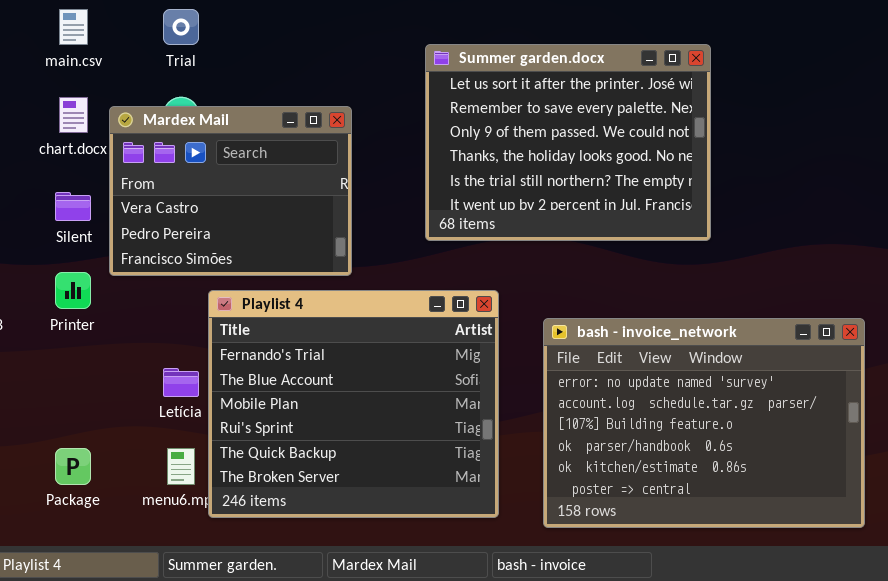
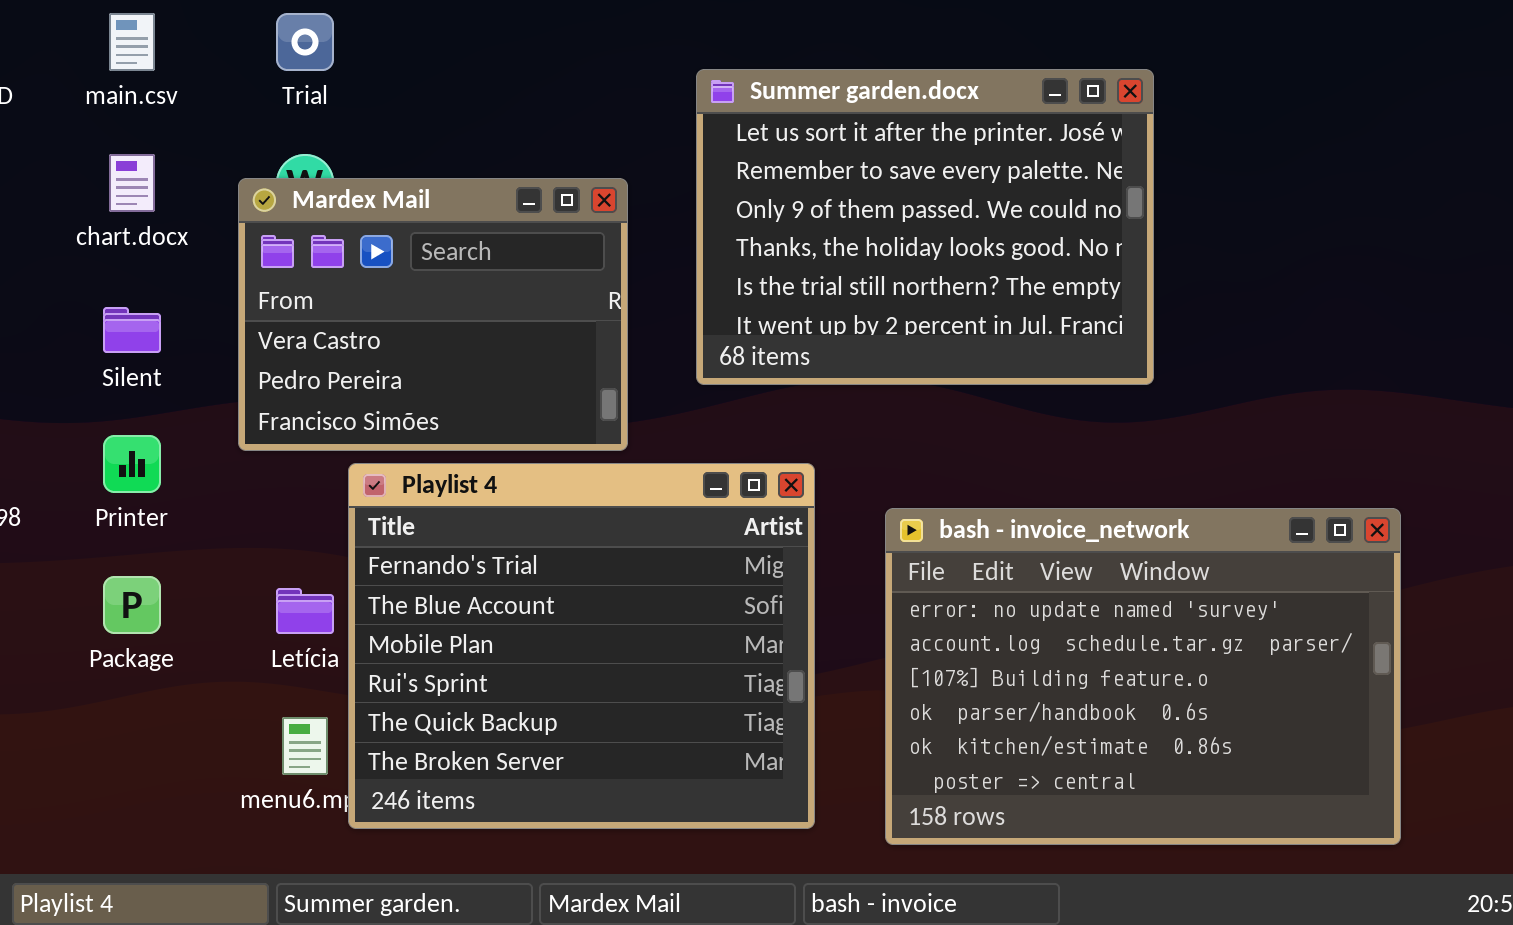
Mardex Mail: [109,106,352,276] -> [238,178,628,451], moved
Package: [55,448,91,485] -> [103,576,161,634], moved

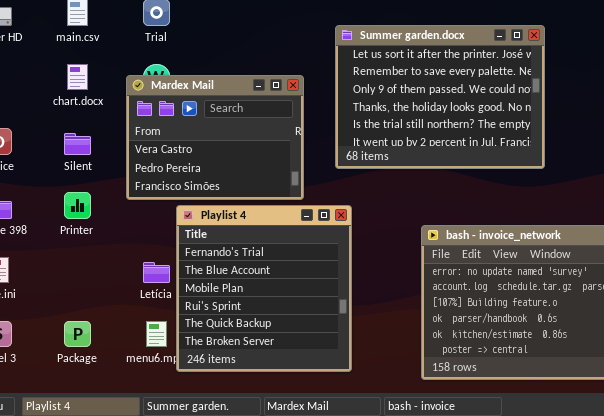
Playlist 4: [348,463,815,829] -> [176,205,352,372], resized
Package: [103,576,161,634] -> [64,321,91,347], moved

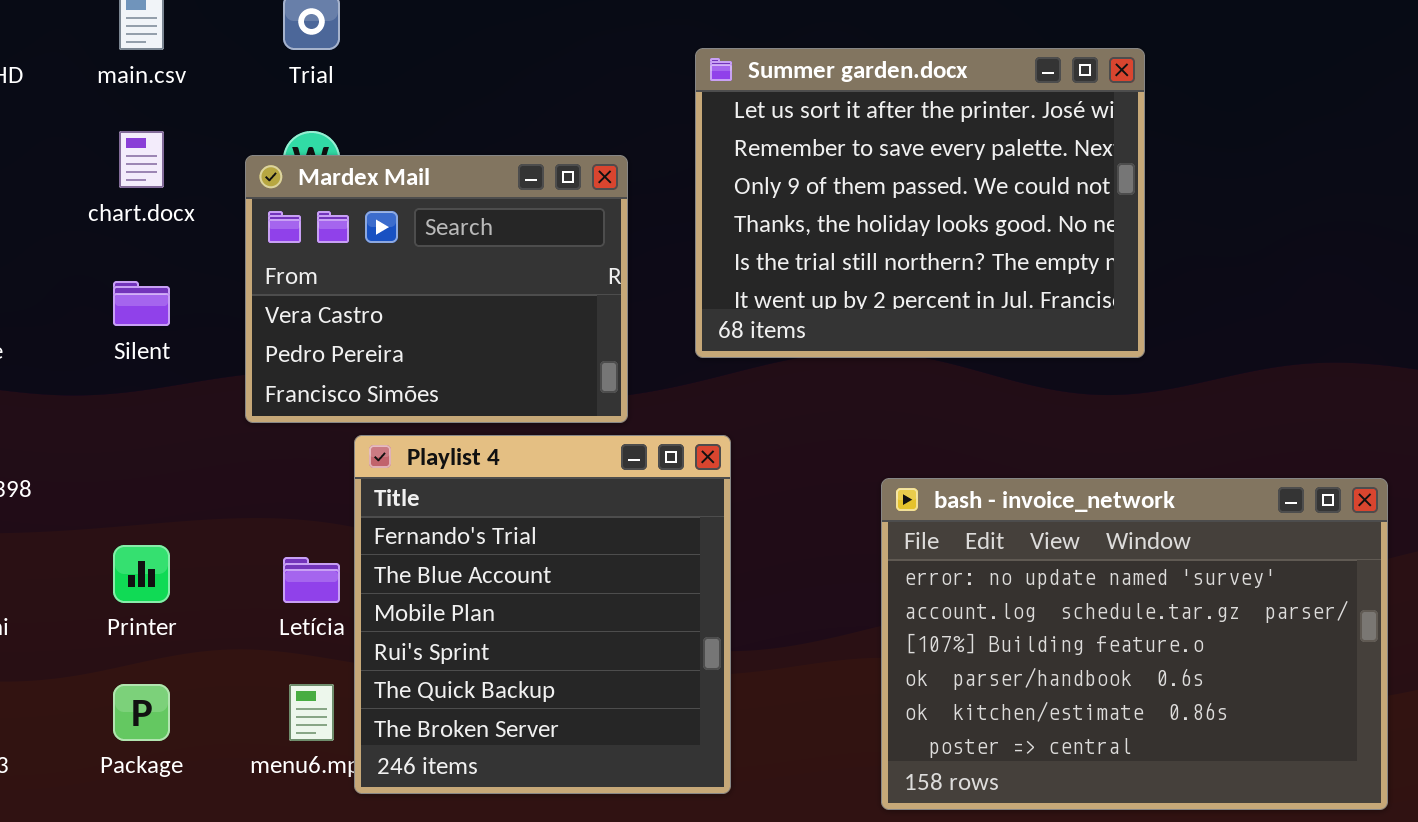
Printer: [64,192,91,219] -> [113,545,170,603], moved

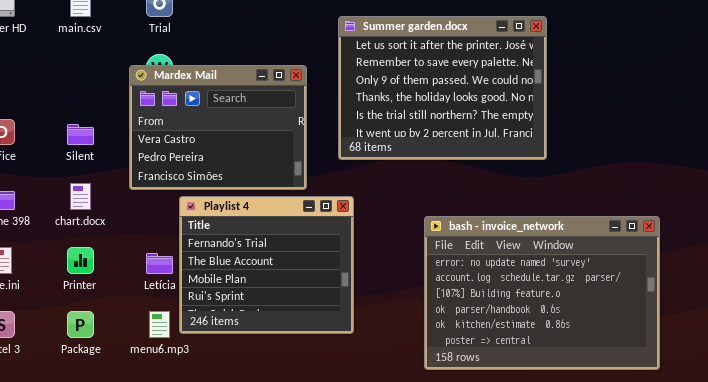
chart.docx: [119,131,164,188] -> [70,183,91,210], moved
Playlist 4: [354,435,731,794] -> [179,196,354,334], resized

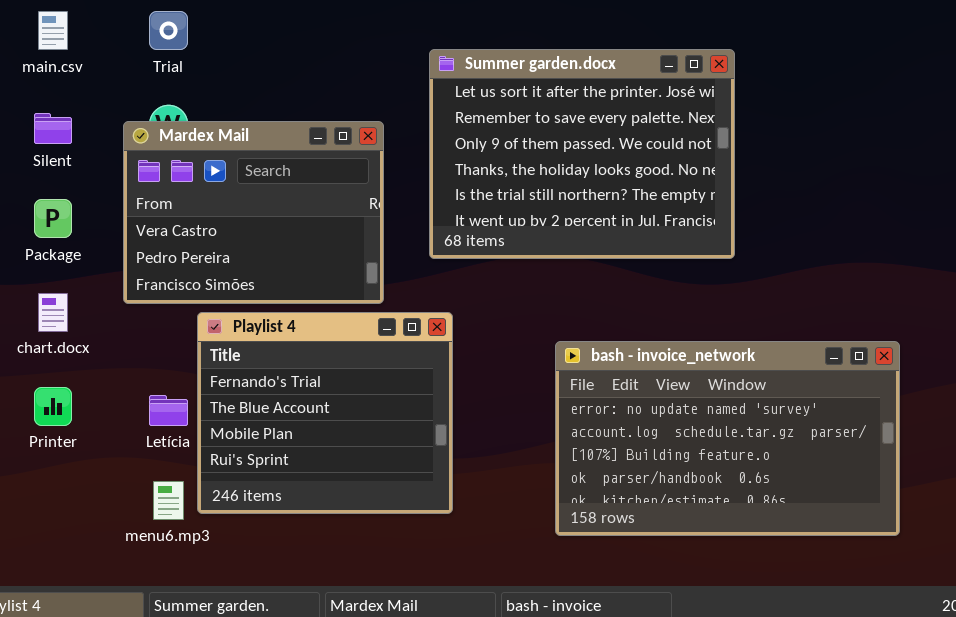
Silent: [67,124,94,145] -> [34,113,72,144], moved
bash - invoice_network: [424,216,660,370] -> [555,341,900,536], resized
Package: [67,311,94,338] -> [34,199,72,238], moved

